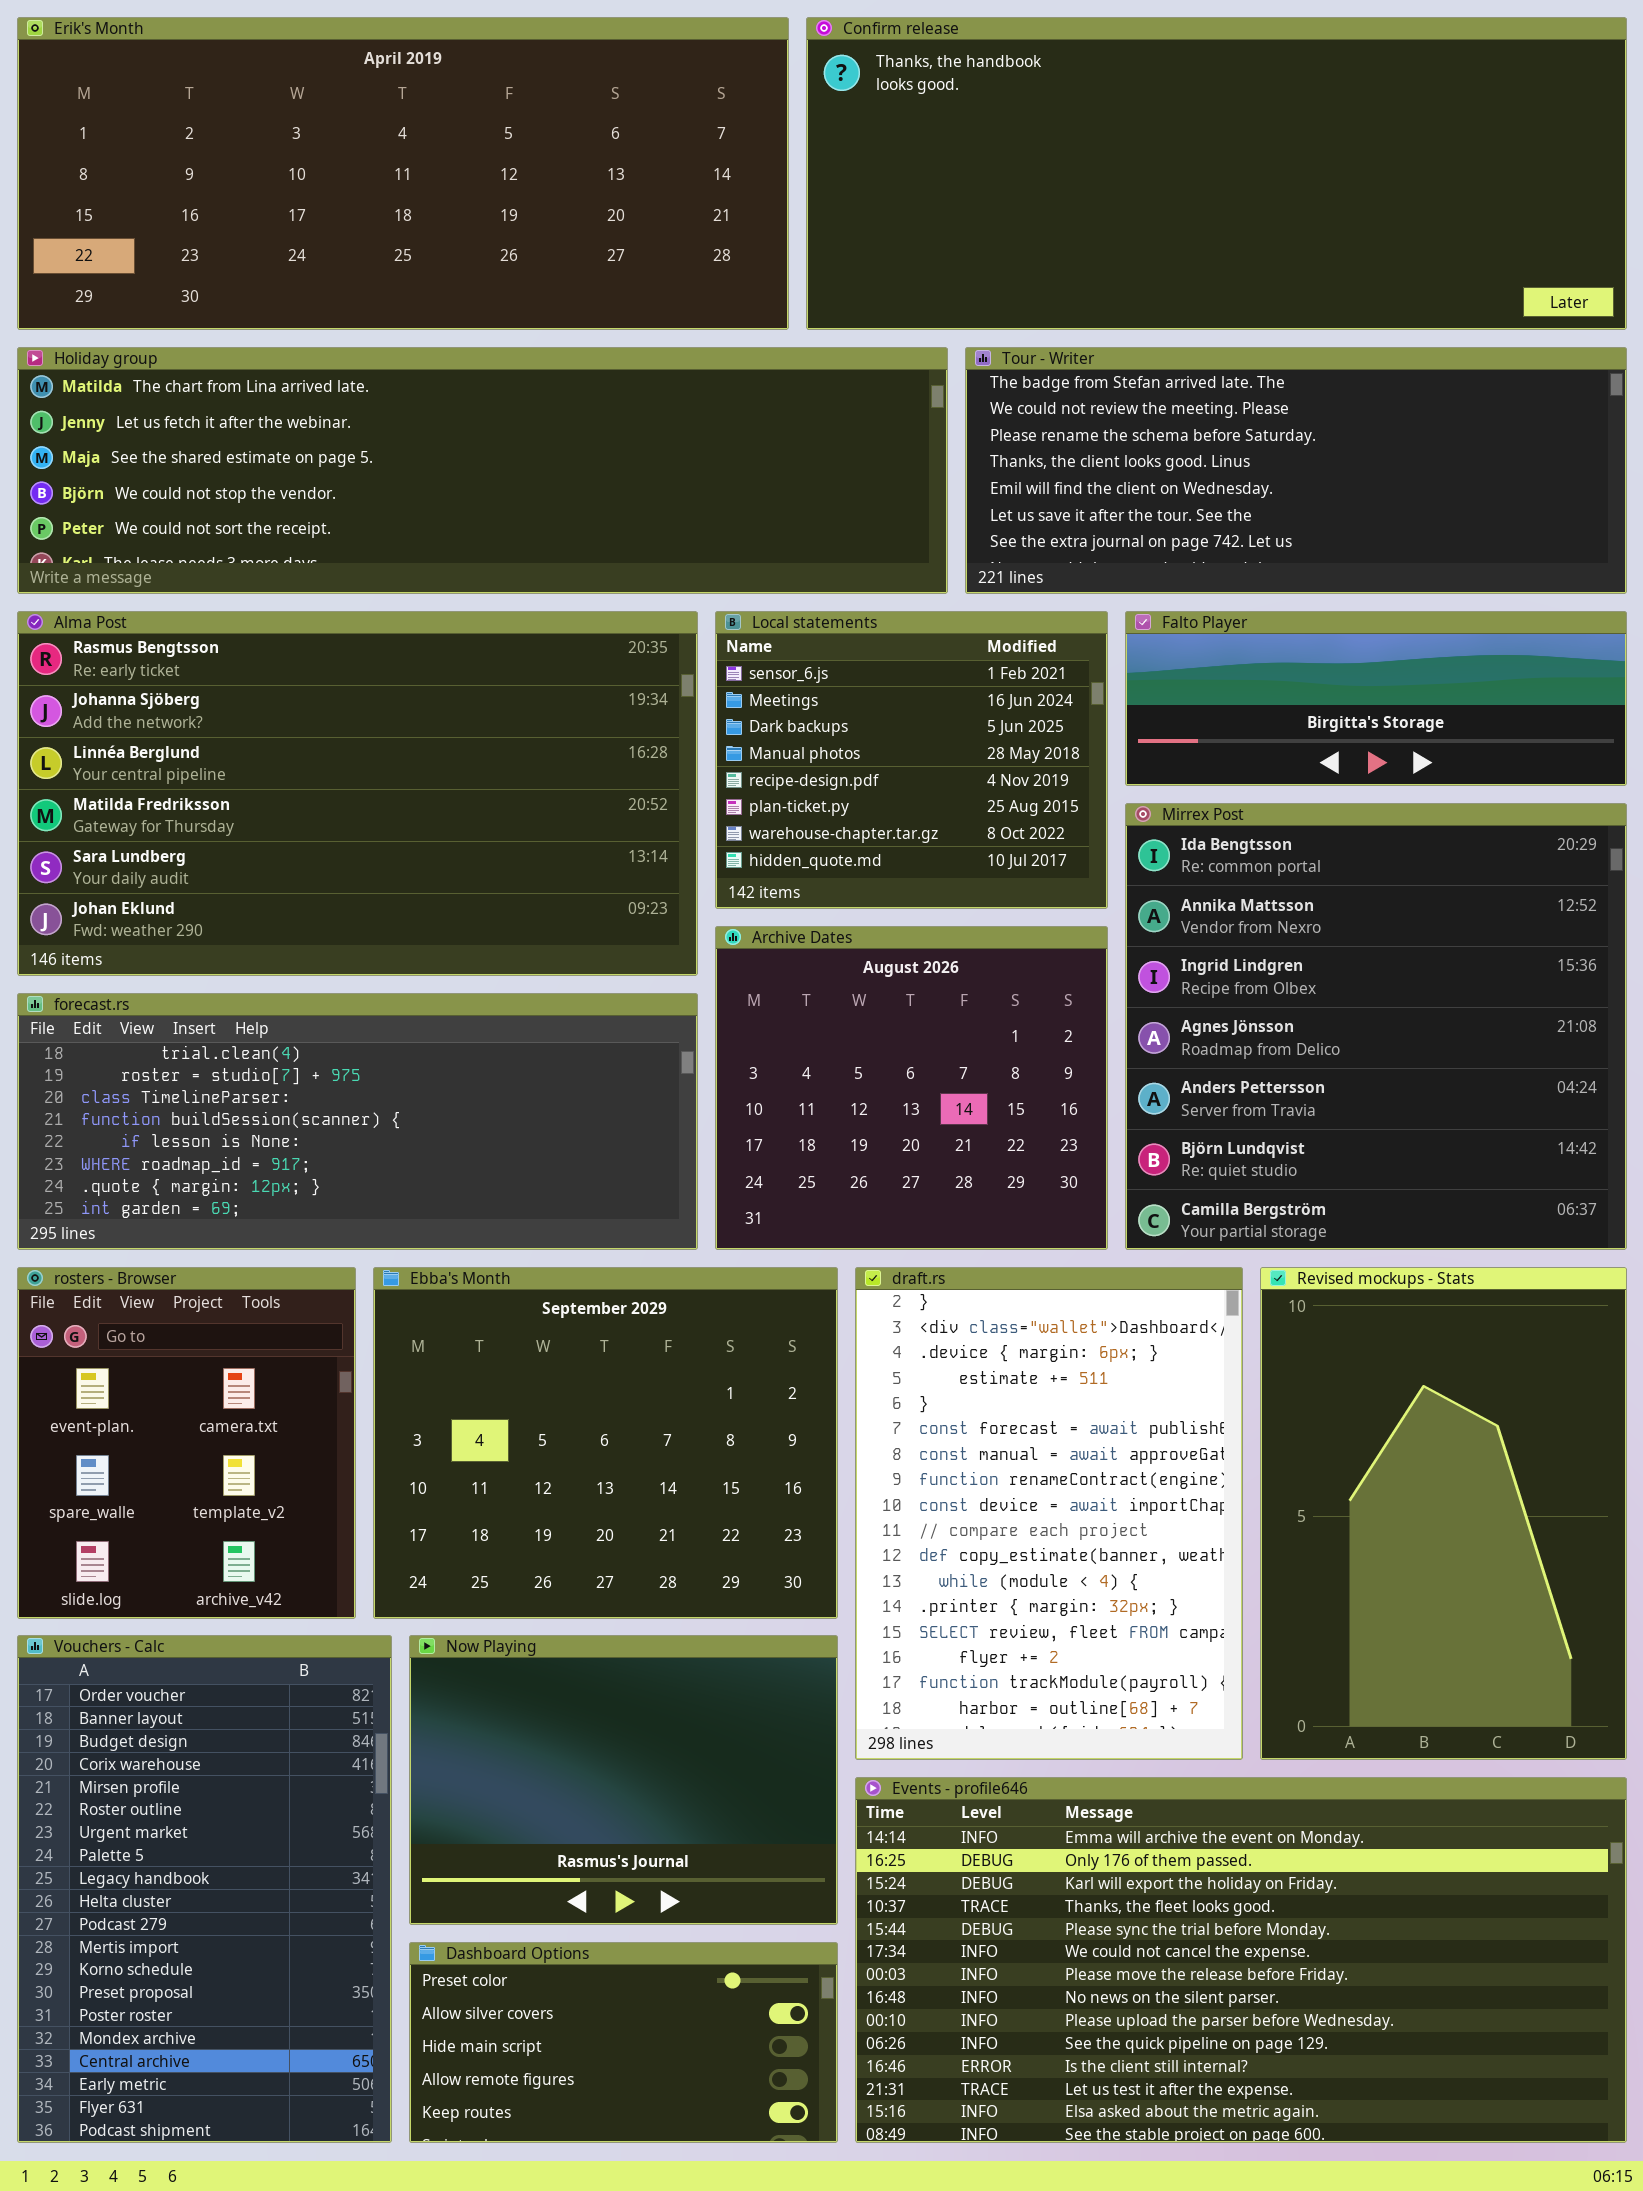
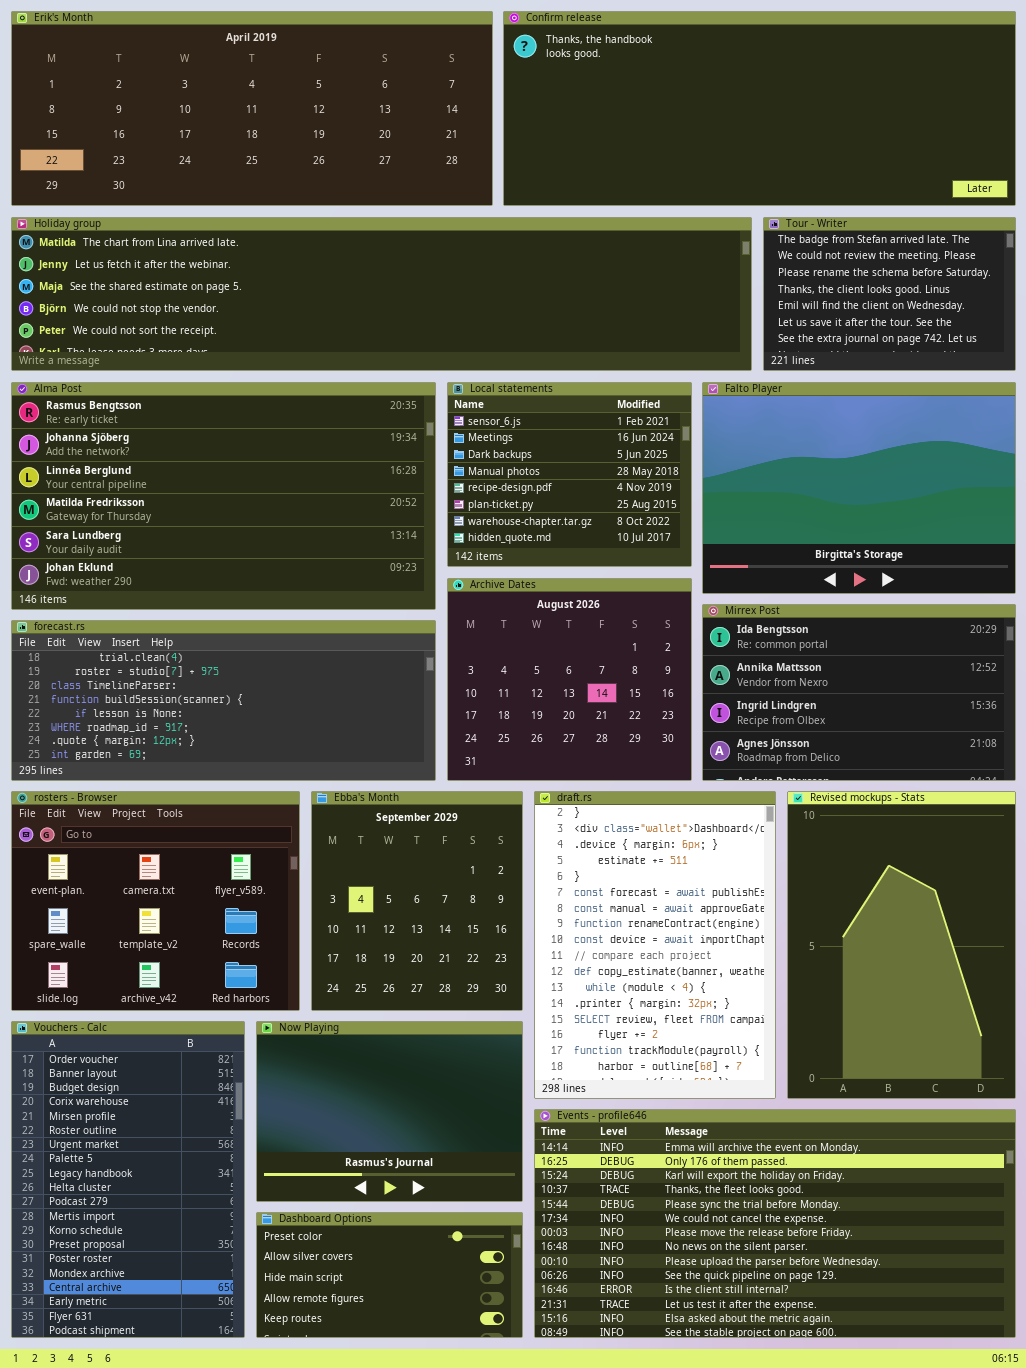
Holiday group: [17,347,948,594] -> [11,217,752,371], resized
Tour - Writer: [965,347,1627,594] -> [763,217,1016,371], resized
Falto Player: [1125,611,1627,786] -> [702,382,1016,594], resized
Mirrex Post: [1125,803,1627,1250] -> [702,604,1016,781], resized
rosters - Browser: [17,1267,356,1619] -> [11,791,300,1011], resized
Ebba's Month: [373,1267,838,1619] -> [311,791,523,1011], resized

